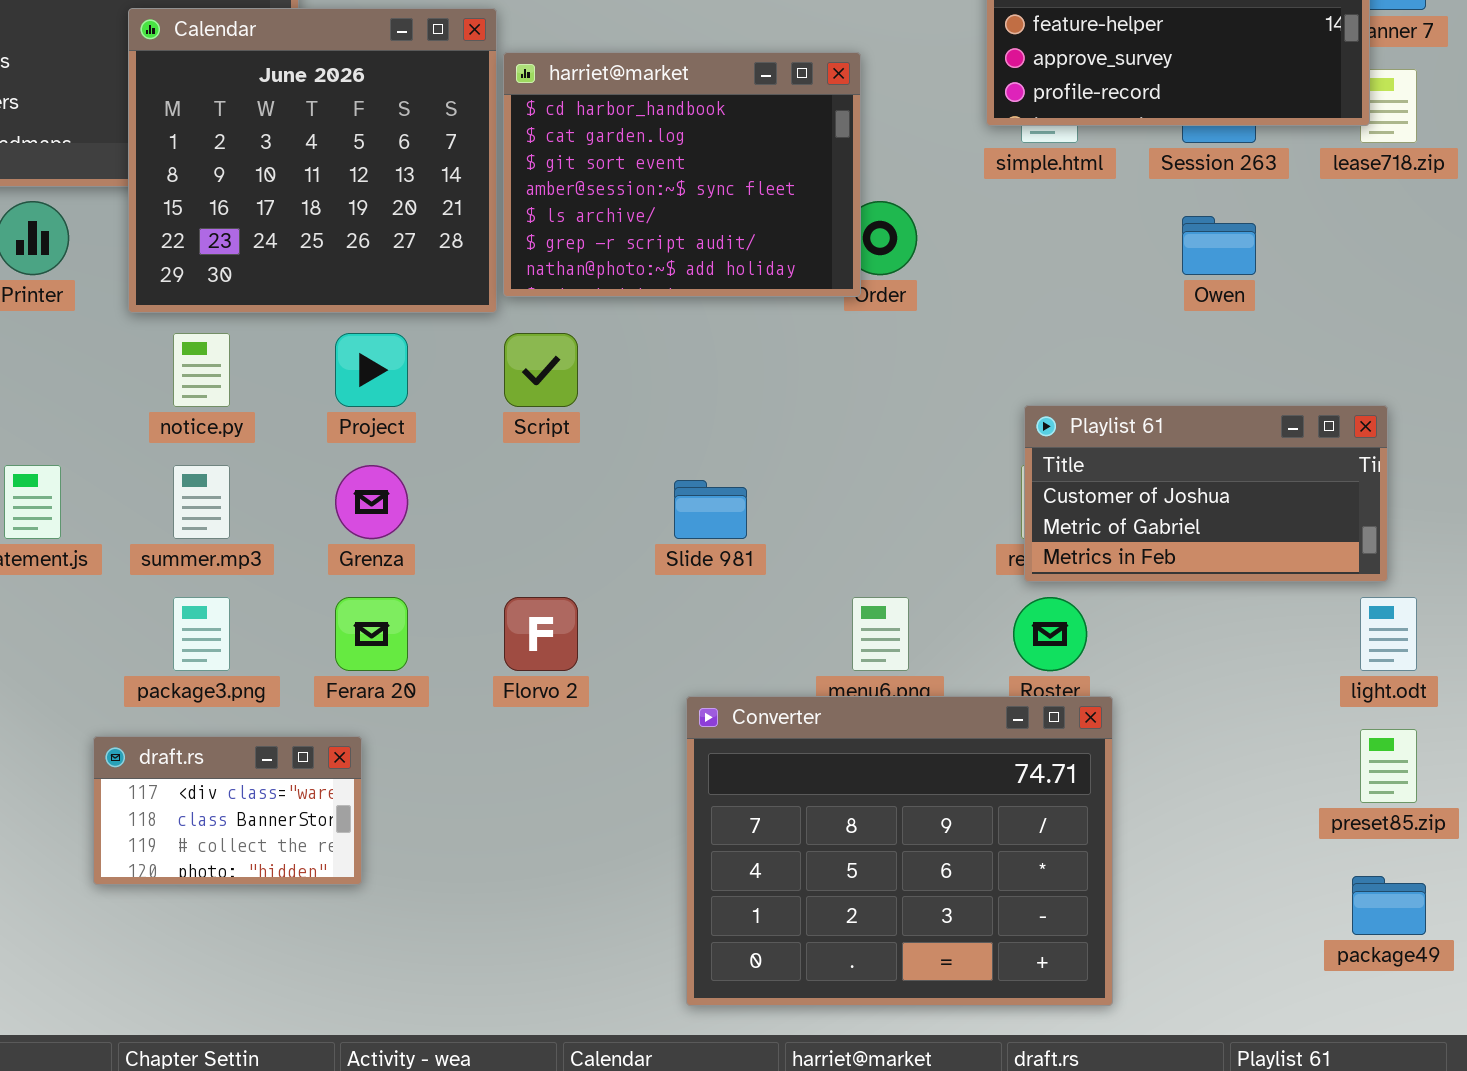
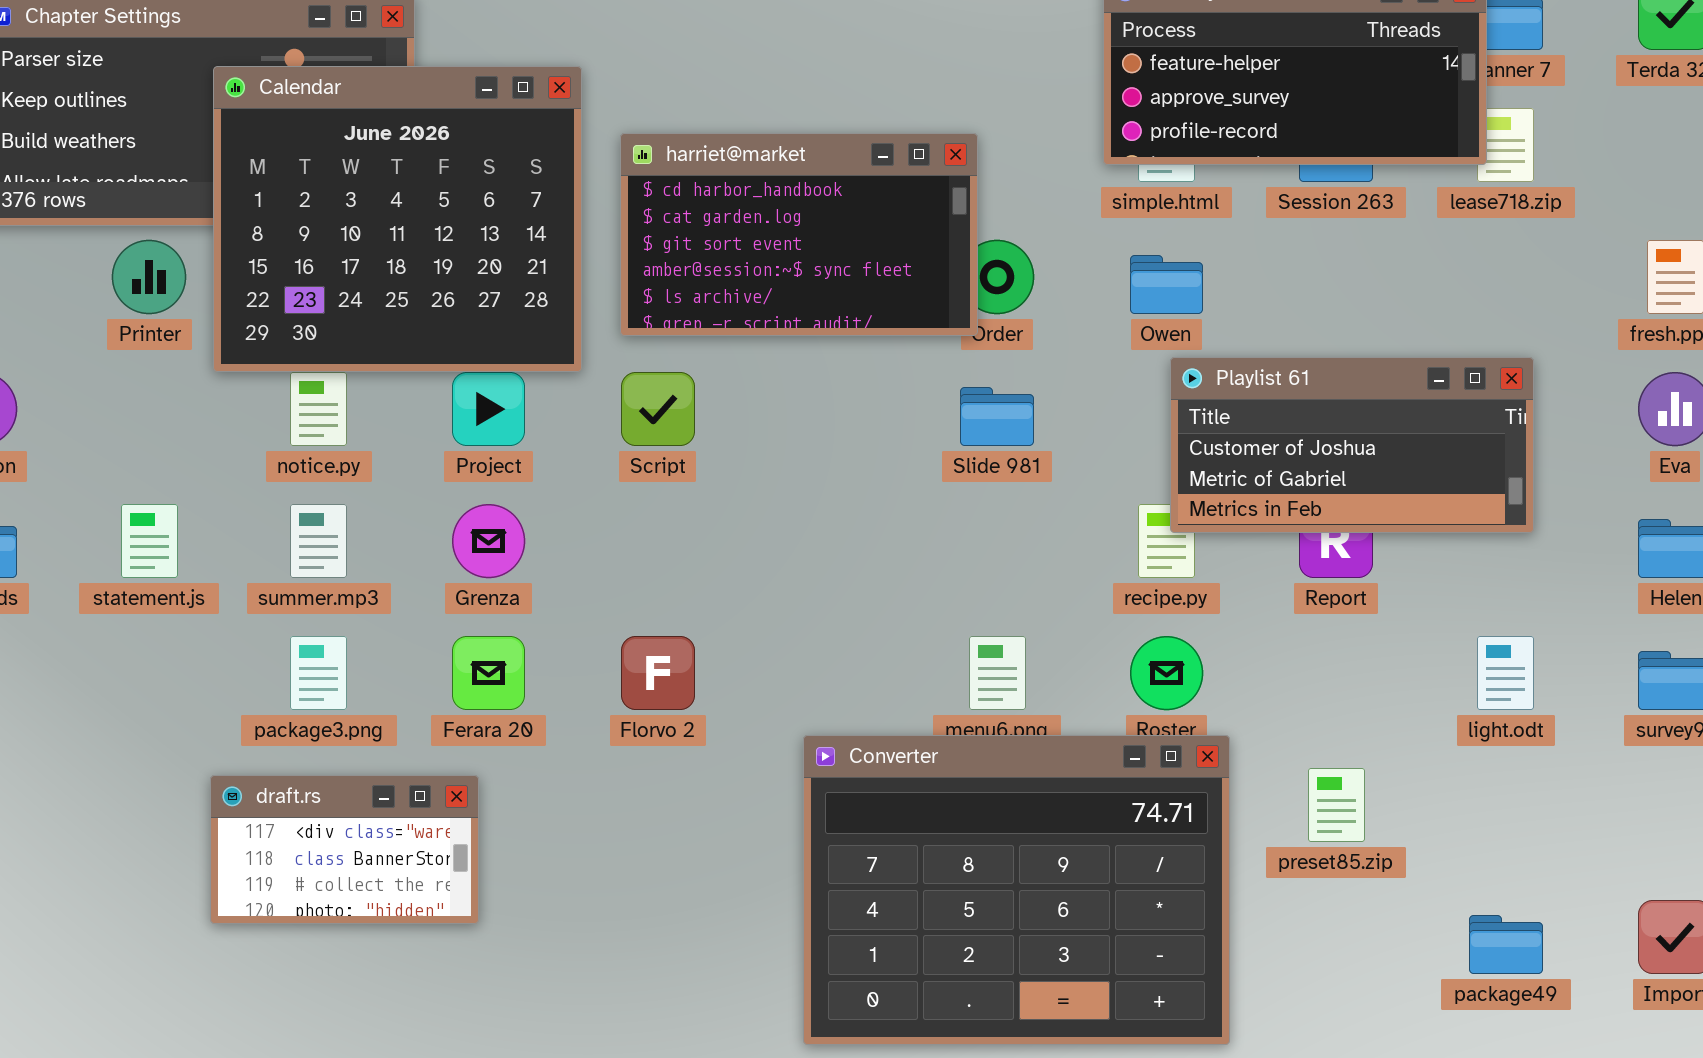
Calendar: [128,8,497,313] -> [213,66,582,372], moved
harriet@market: [503,52,861,297] -> [620,133,978,336], resized
Owen: [1182,216,1256,275] -> [1130,255,1203,314], moved
Playlist 61: [1024,405,1388,582] -> [1170,357,1534,533], moved
Slide 981: [674,480,747,539] -> [960,387,1034,446], moved
preset85.zip: [1360,729,1417,803] -> [1308,768,1365,842], moved

